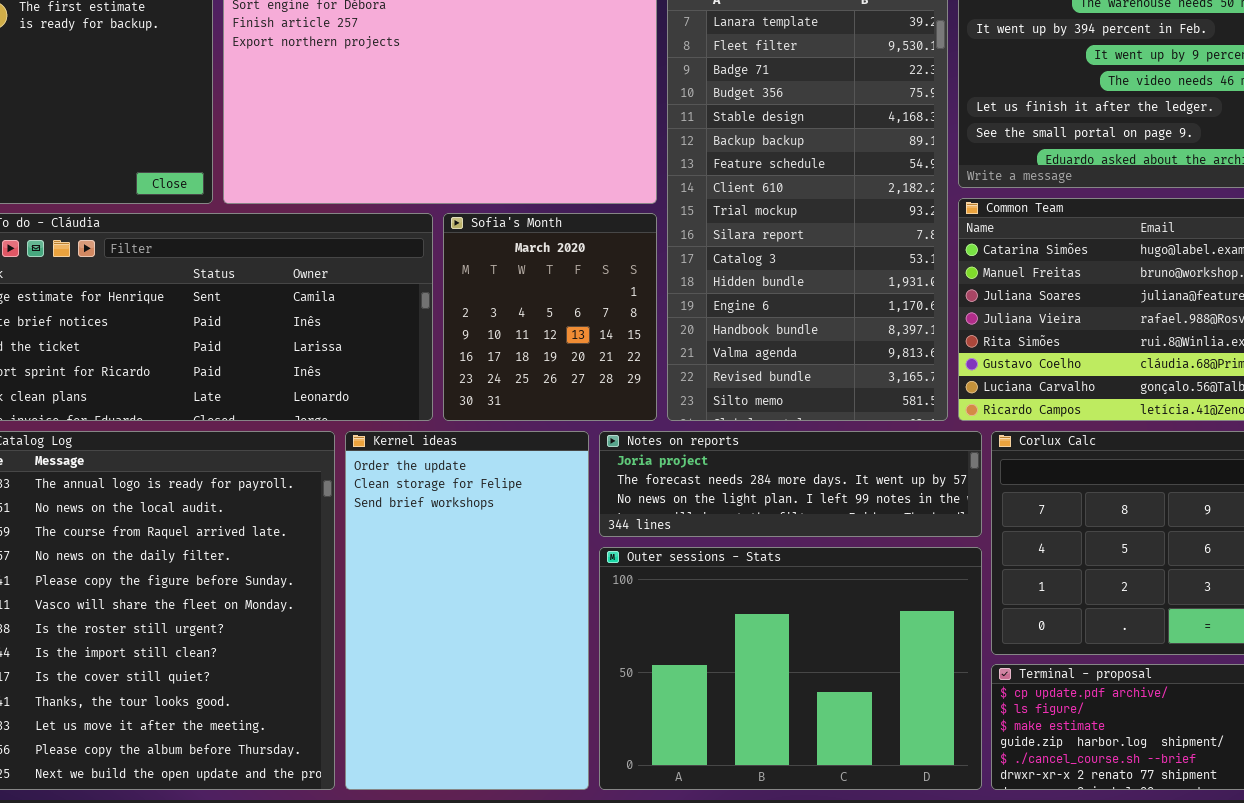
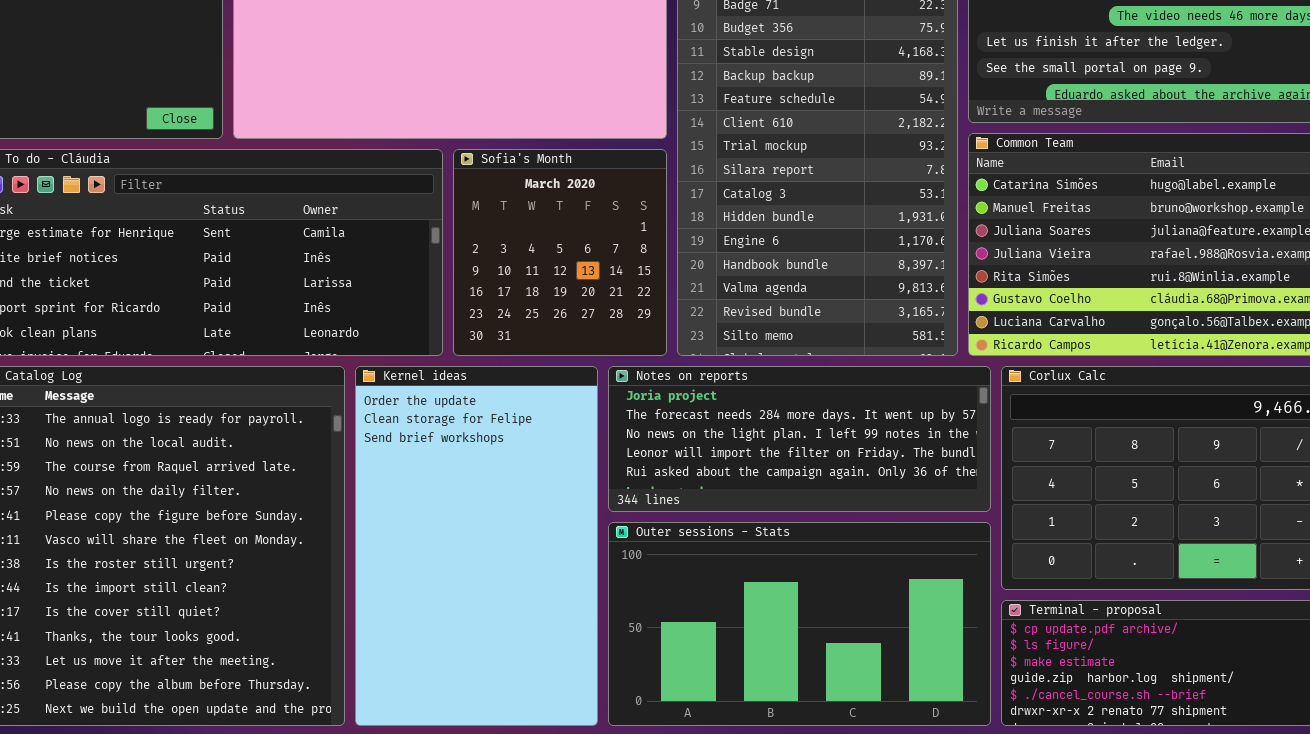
Notes on reports: [599,431,982,537] -> [608,366,991,512], resized
Outer sessions - Stats: [599,547,982,790] -> [608,522,991,726], resized

